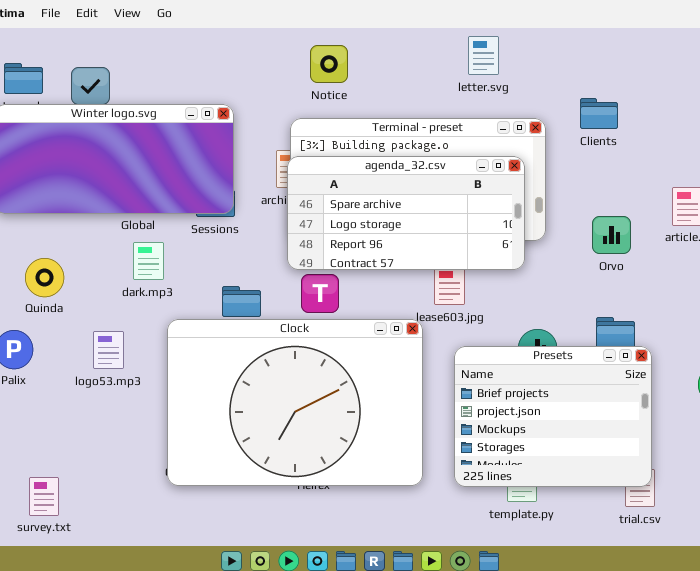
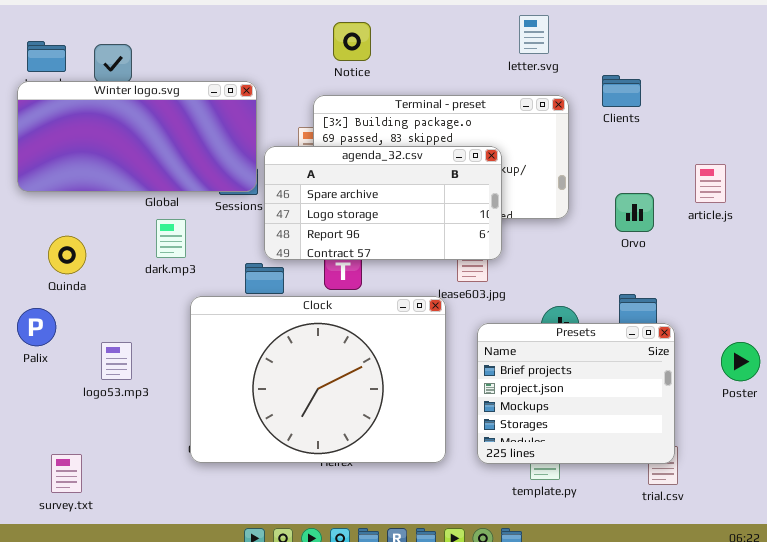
letter.svg: [468,36,499,75] -> [519,15,549,54], moved
agenda_32.csv: [287,156,525,270] -> [264,146,502,260], moved
logo53.mp3: [93,331,124,369] -> [101,342,132,380], moved

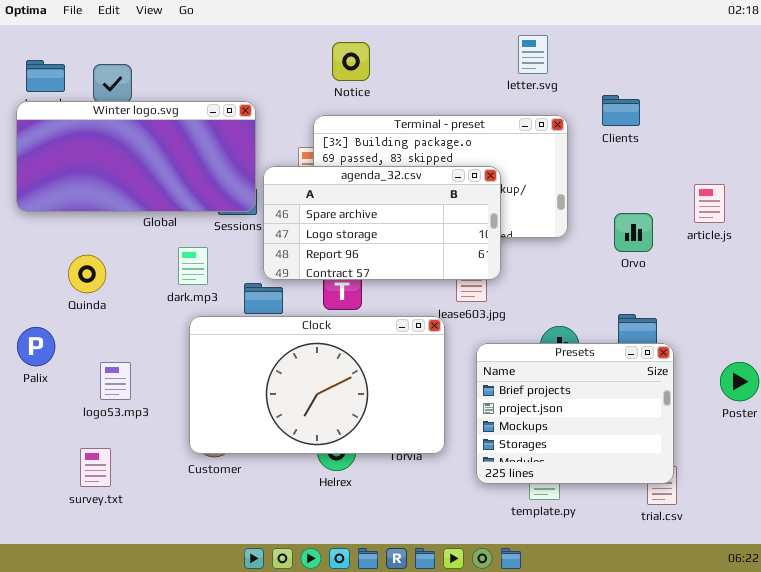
dark.mp3: [156,219,186,258] -> [178,247,208,285], moved
Quinda: [48,236,86,274] -> [68,255,106,293], moved
Clock: [190,296,446,463] -> [189,316,445,454], resized
survey.txt: [51,454,82,493] -> [80,448,111,487], moved

